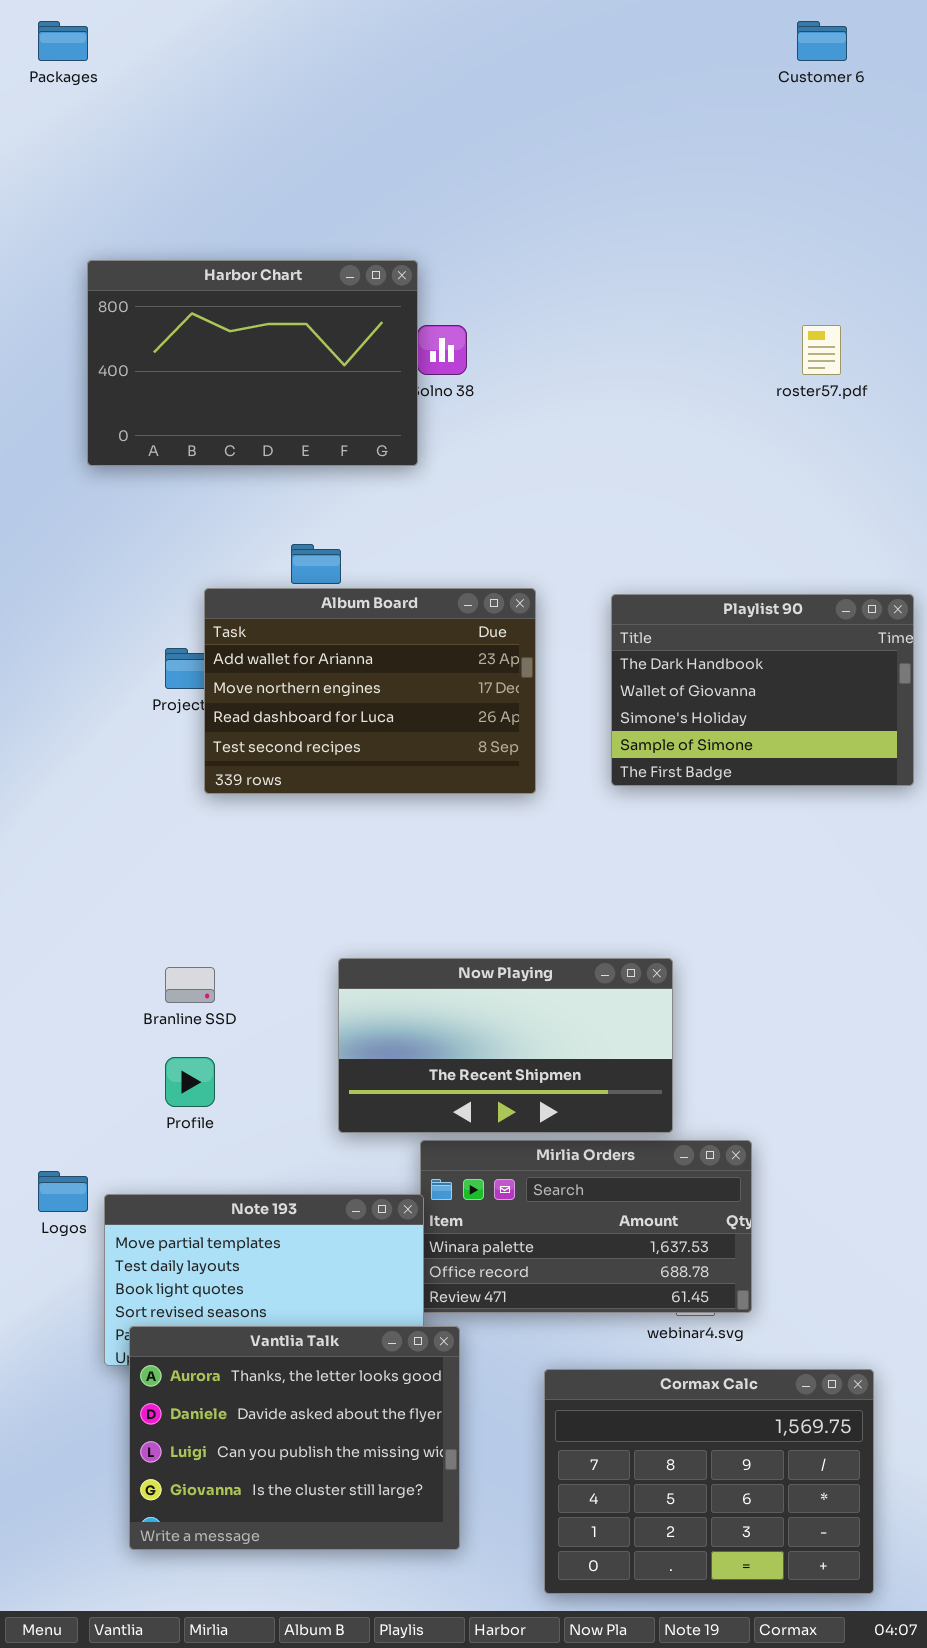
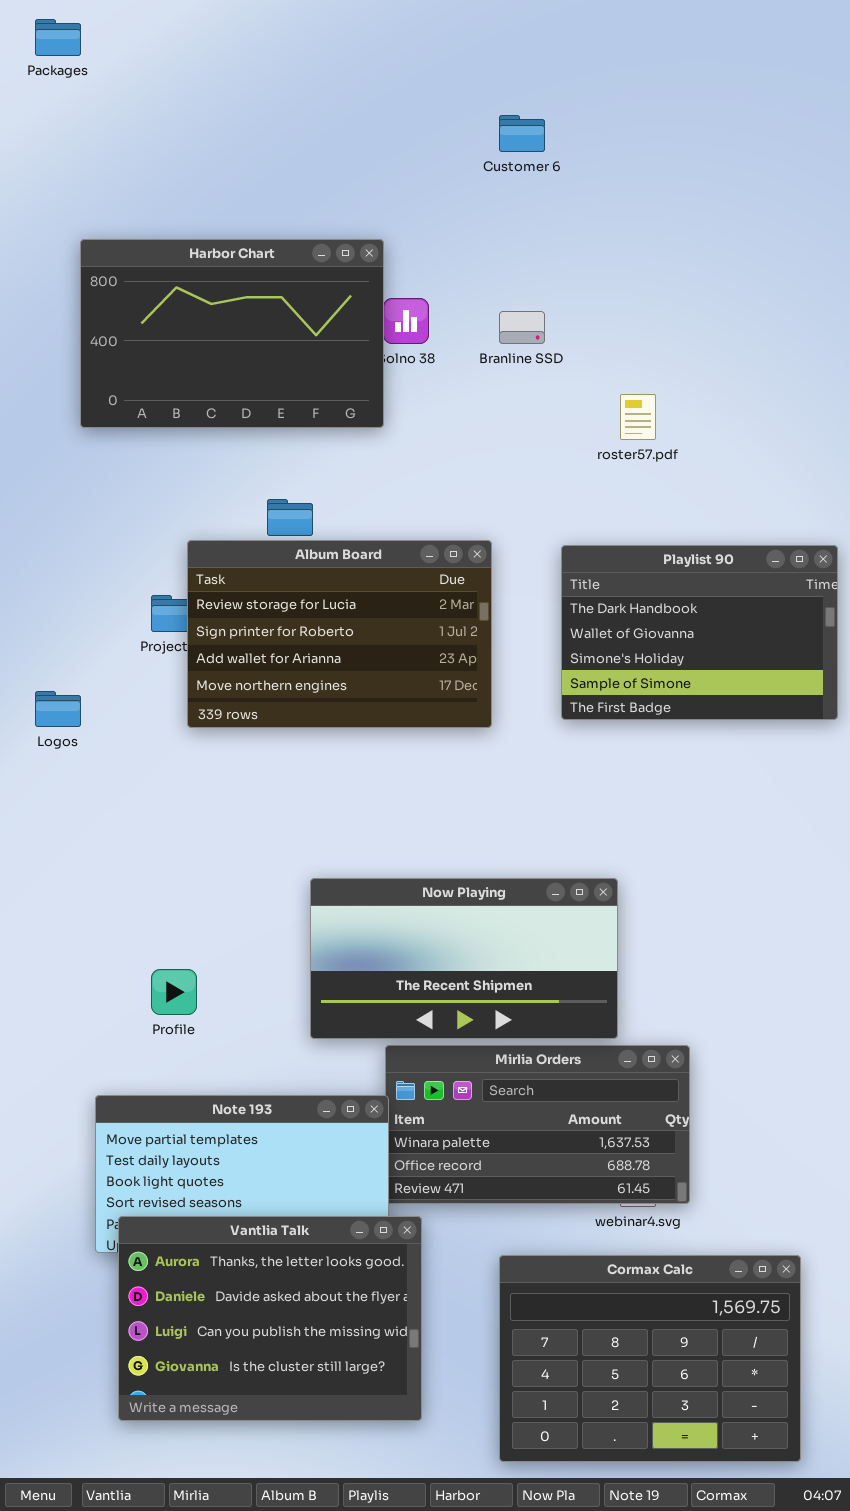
Customer 6: [797,21,847,61] -> [499,115,545,152], moved
roster57.pdf: [802,325,841,375] -> [620,394,656,440], moved
Album Board: [204,588,536,794] -> [187,540,492,728], scrolled up 2 rows
Branline SSD: [165,967,215,1003] -> [499,311,545,344], moved
Logos: [38,1171,88,1212] -> [35,691,81,727], moved

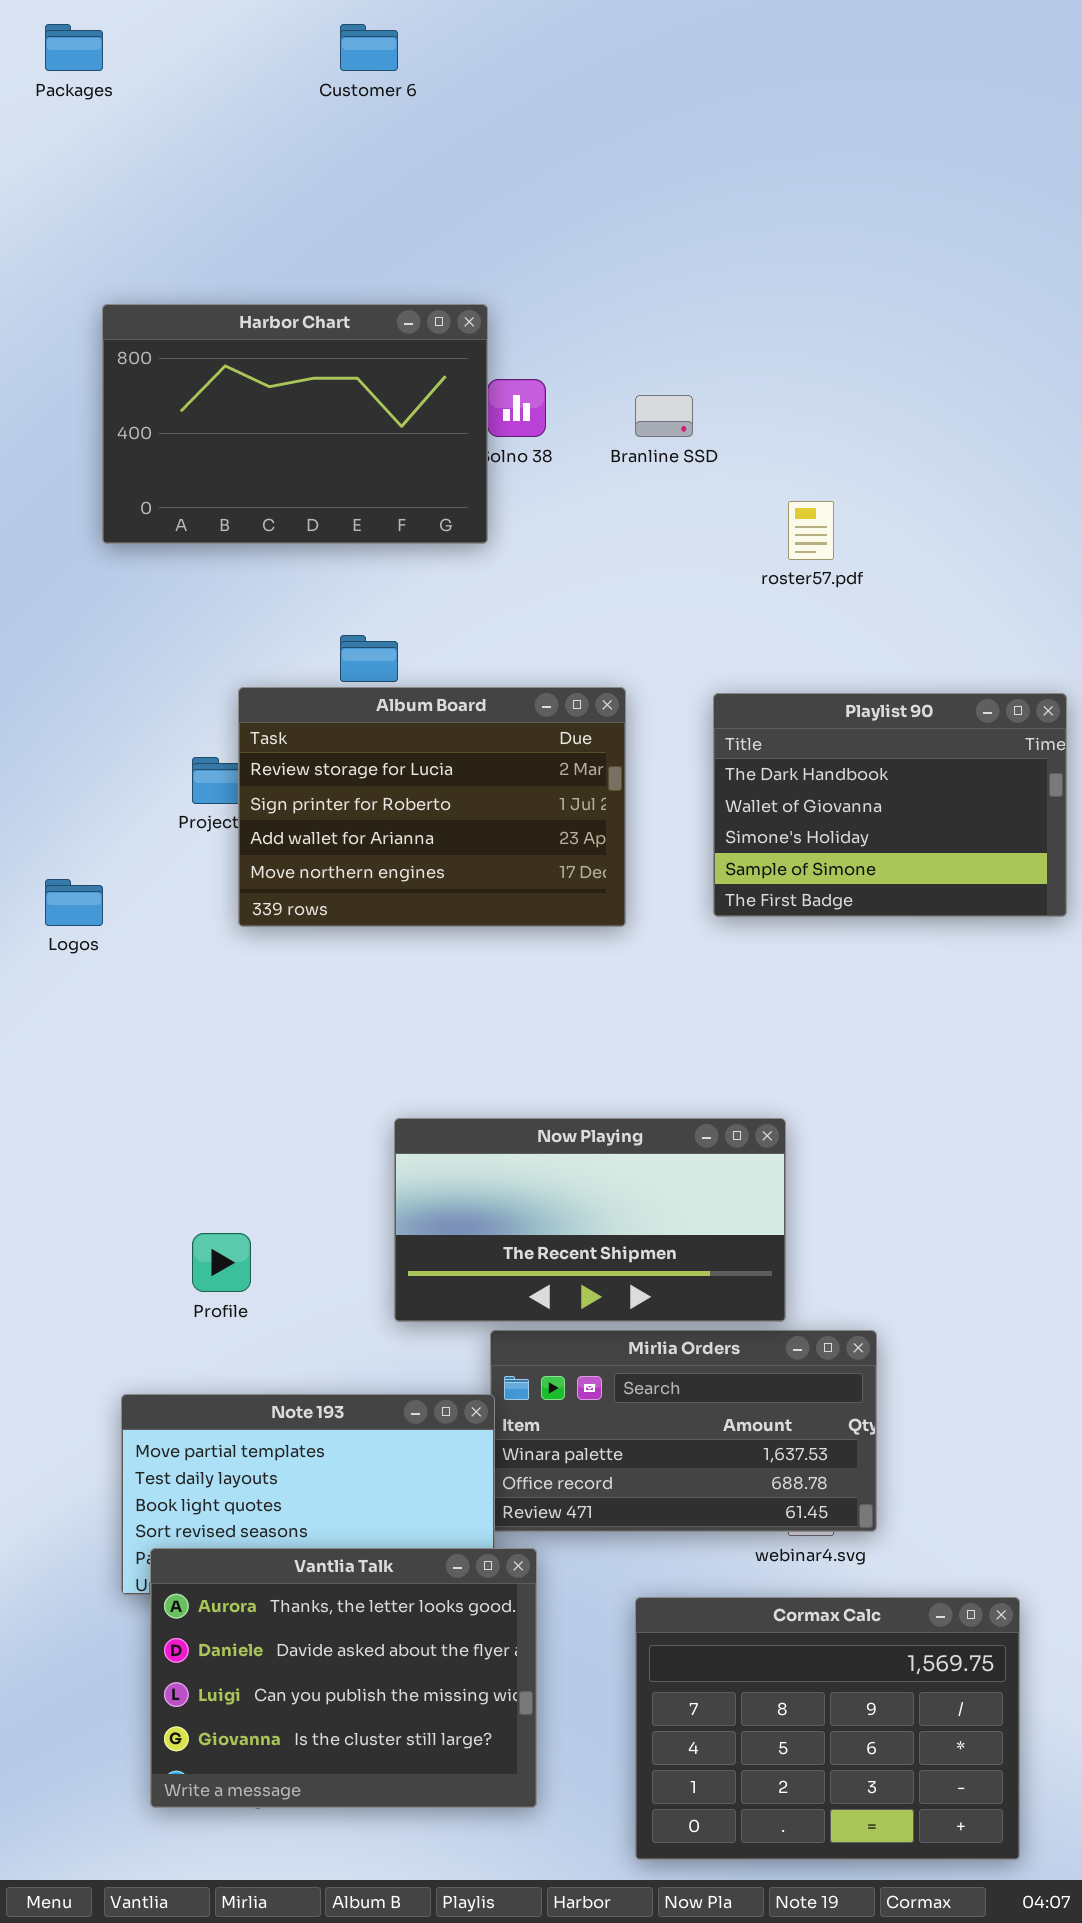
Customer 6: [499,115,545,152] -> [340,24,398,71], moved

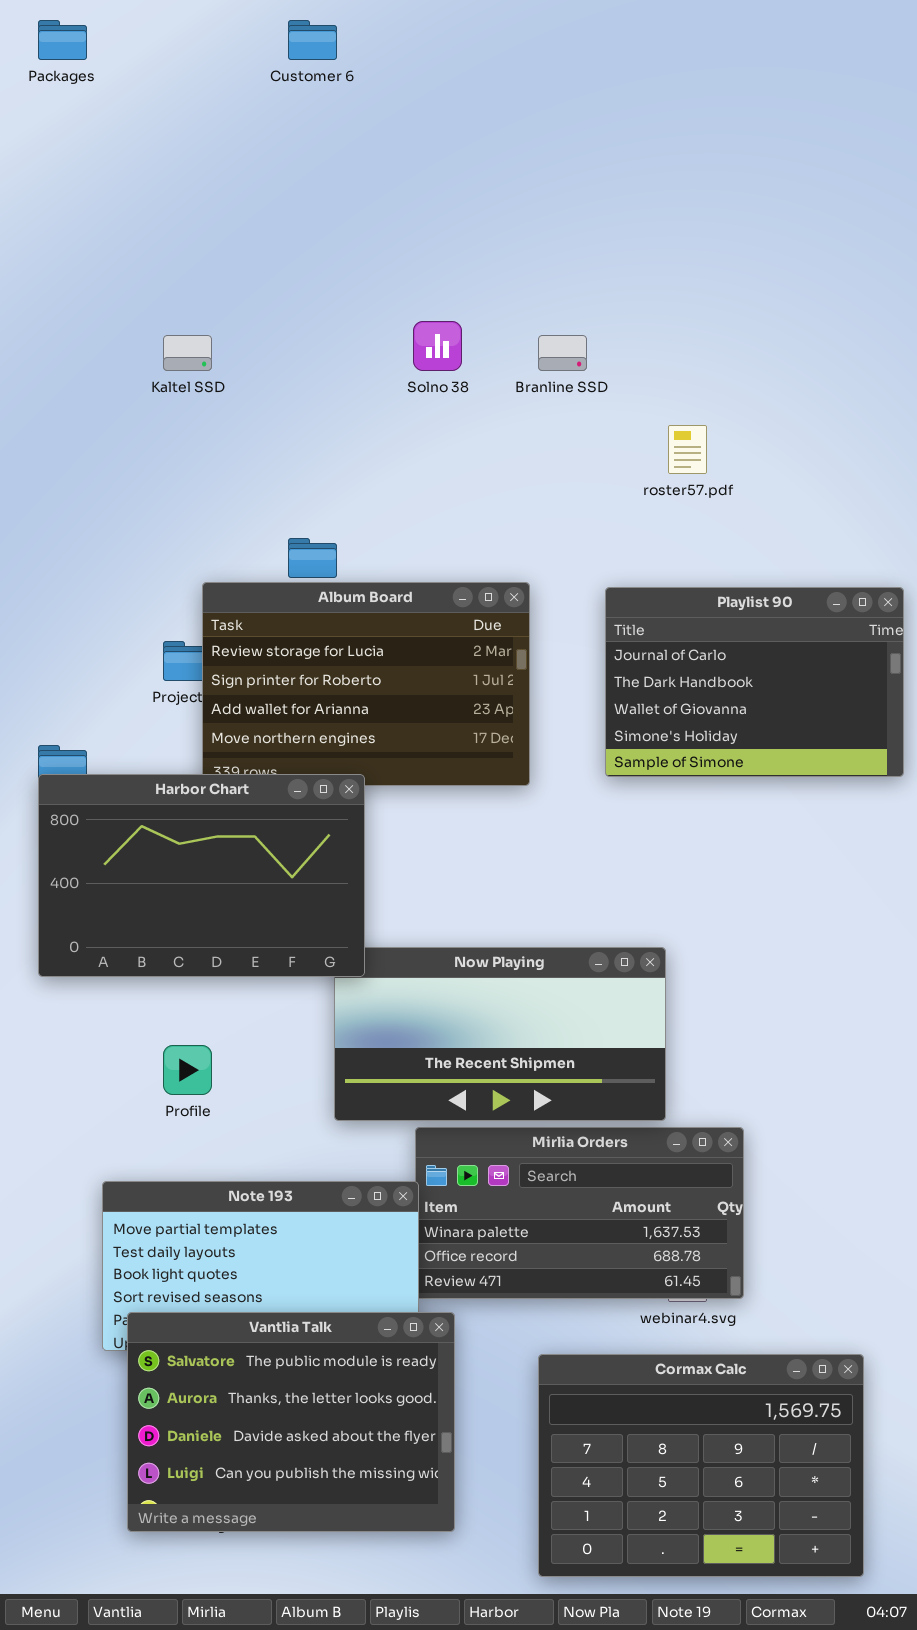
Harbor Chart: [102,304,488,544] -> [38,774,365,977], moved
Playlist 90: [713,693,1067,917] -> [605,587,904,777], scrolled up 1 row
Vantlia Talk: [150,1548,537,1808] -> [127,1312,455,1532], scrolled up 1 row

